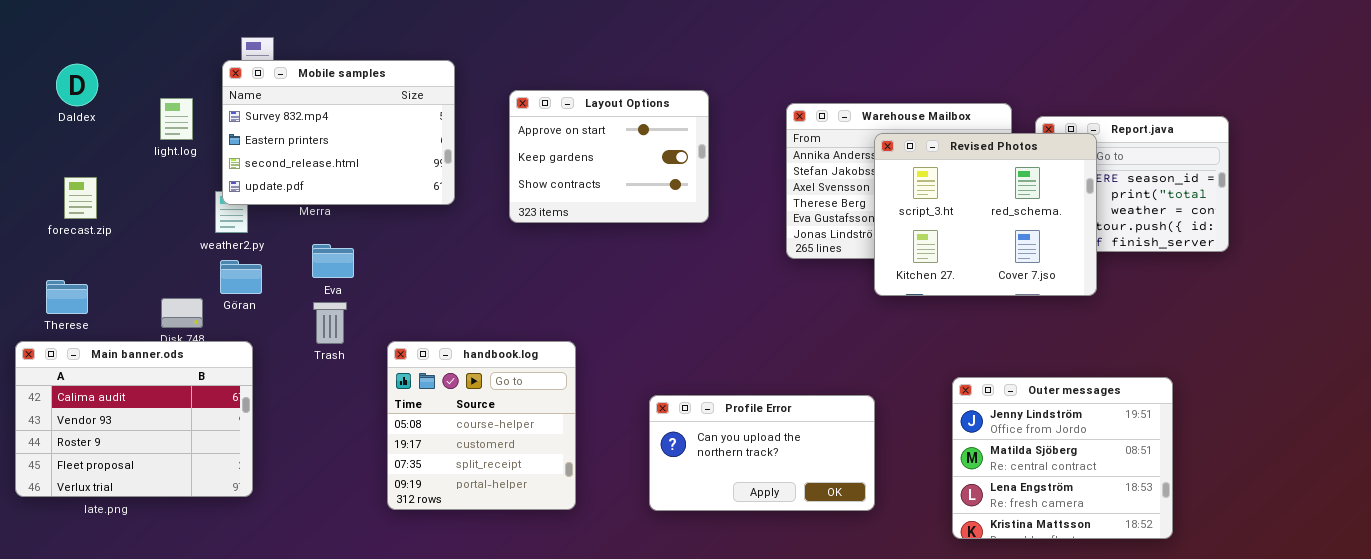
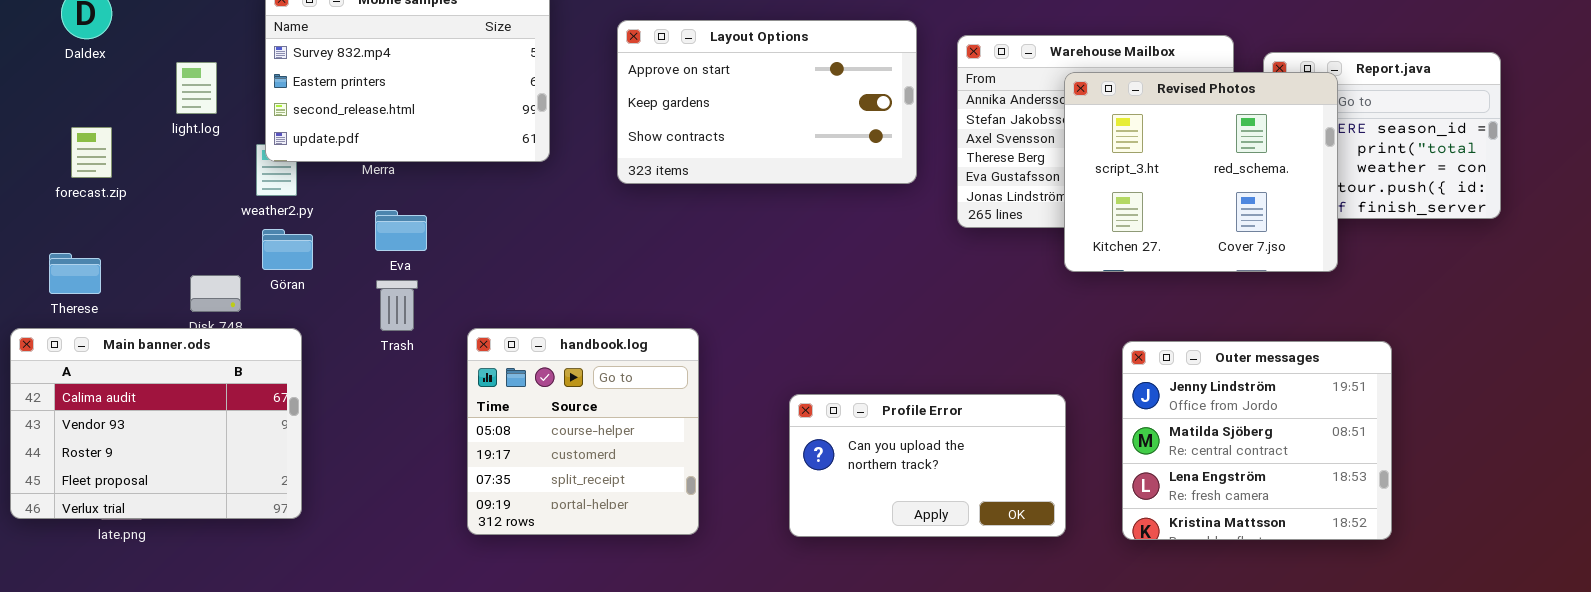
Layout Options: [509,90,709,223] -> [617,20,917,184], resized
light.log: [160,98,193,140] -> [176,62,217,114], moved
Outer messages: [952,377,1173,539] -> [1122,341,1392,540], moved

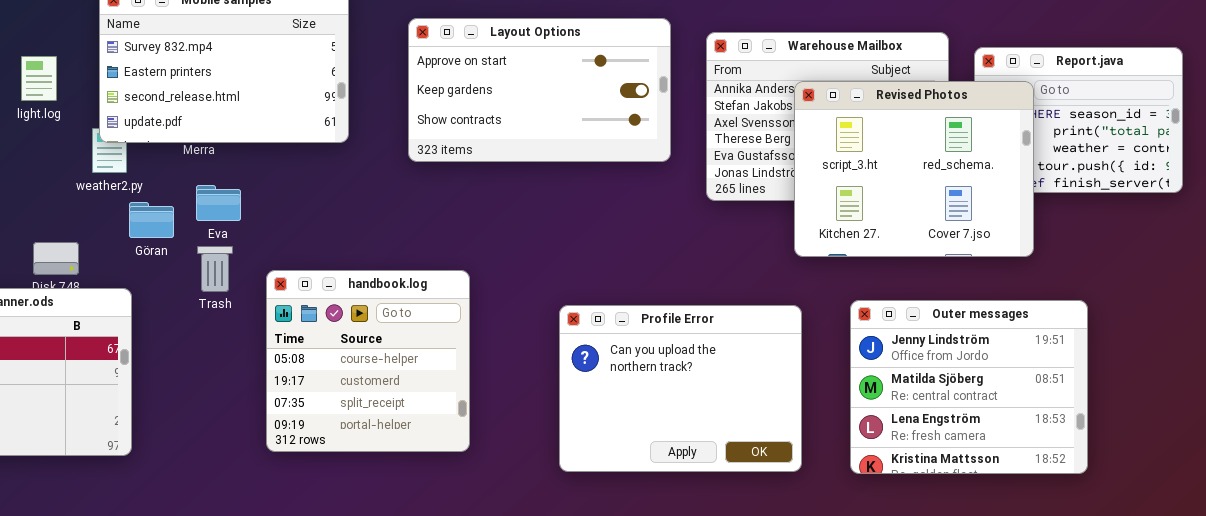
Revised Photos: [1064,72,1338,272] -> [794,81,1034,257], moved
Göran: [262,229,313,270] -> [129,202,174,238], moved
handbook.log: [467,328,699,535] -> [266,270,470,452], moved
Profile Error: [789,394,1066,537] -> [559,305,802,472], resized

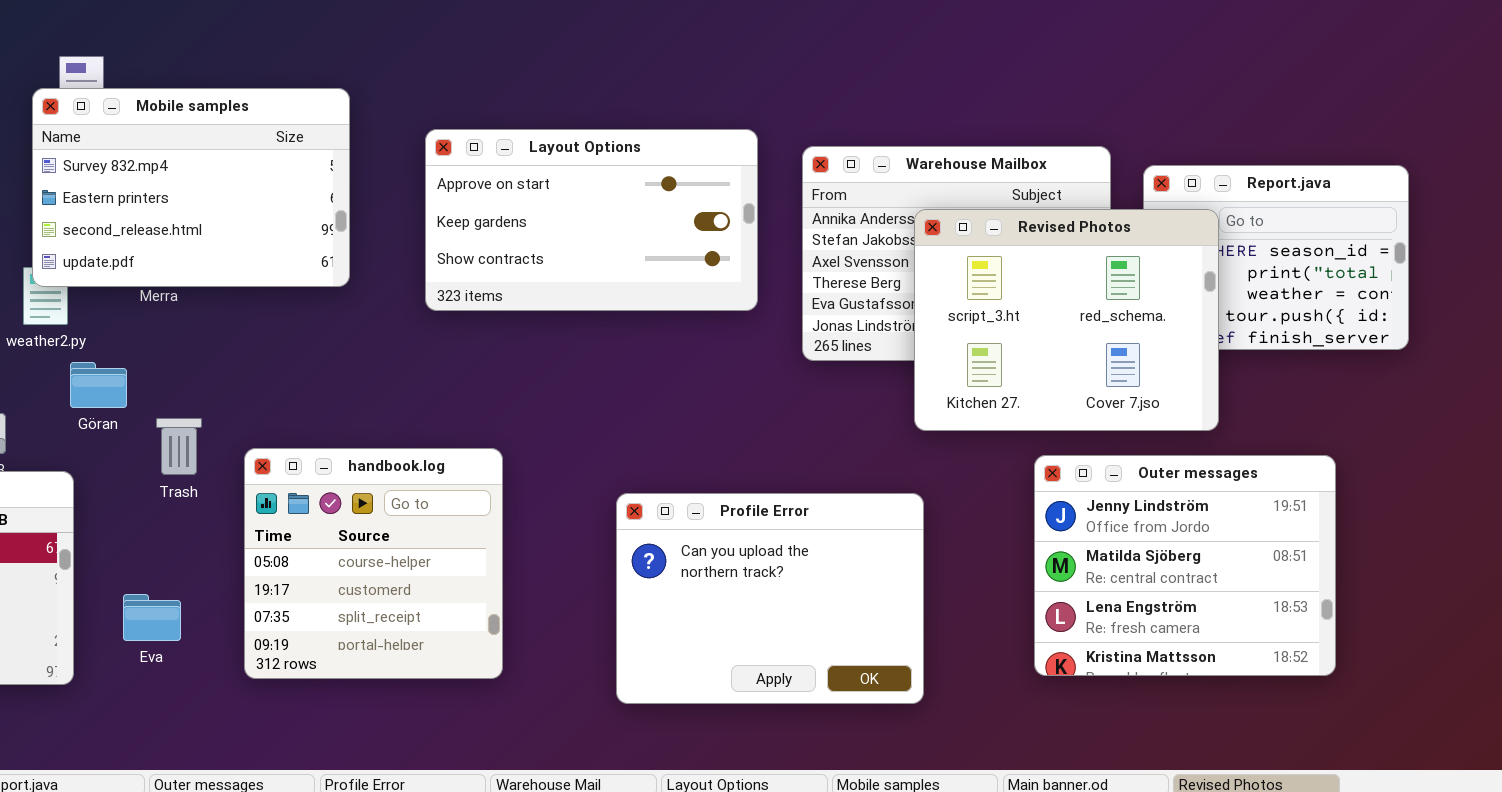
Eva: [196,185,241,221] -> [123,594,181,641], moved
Outer messages: [850,300,1088,474] -> [1034,455,1336,676], moved

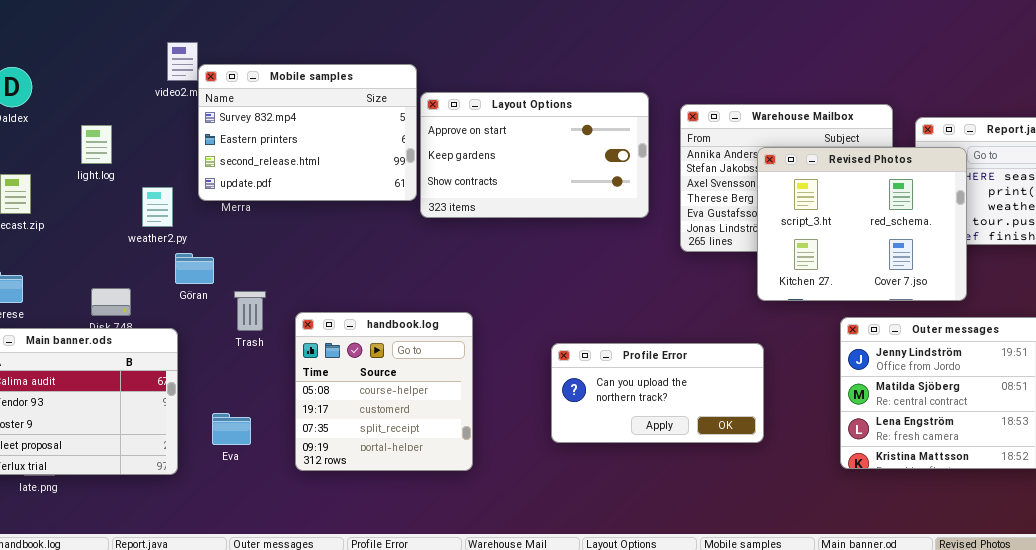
Mobile samples: [32,88,350,287] -> [198,64,417,201], moved
Profile Error: [616,493,924,704] -> [551,343,764,443], resized

